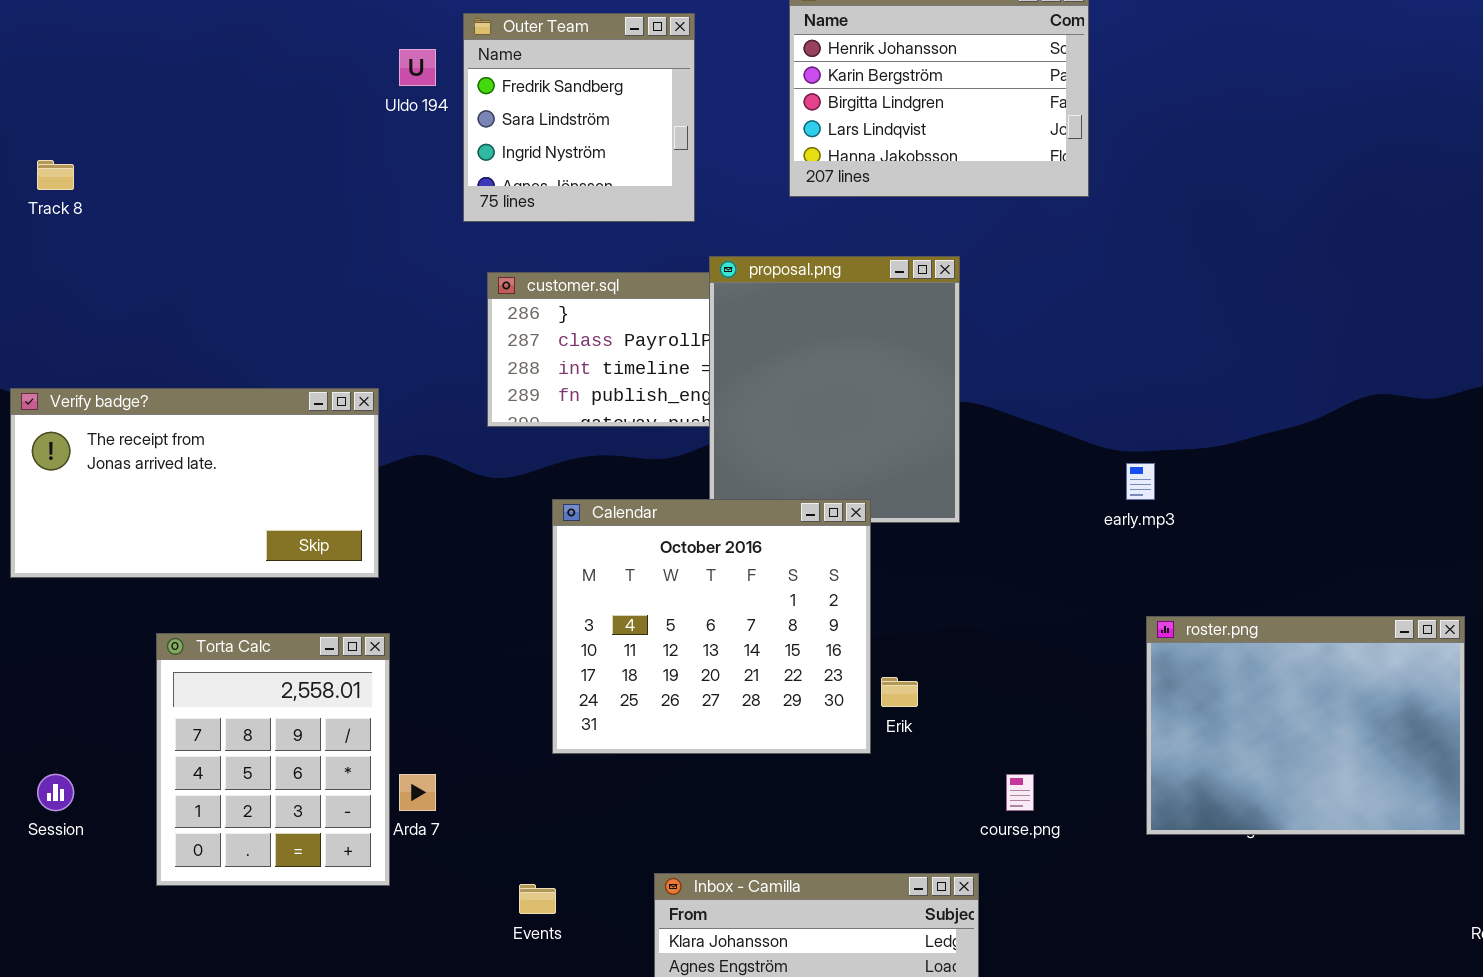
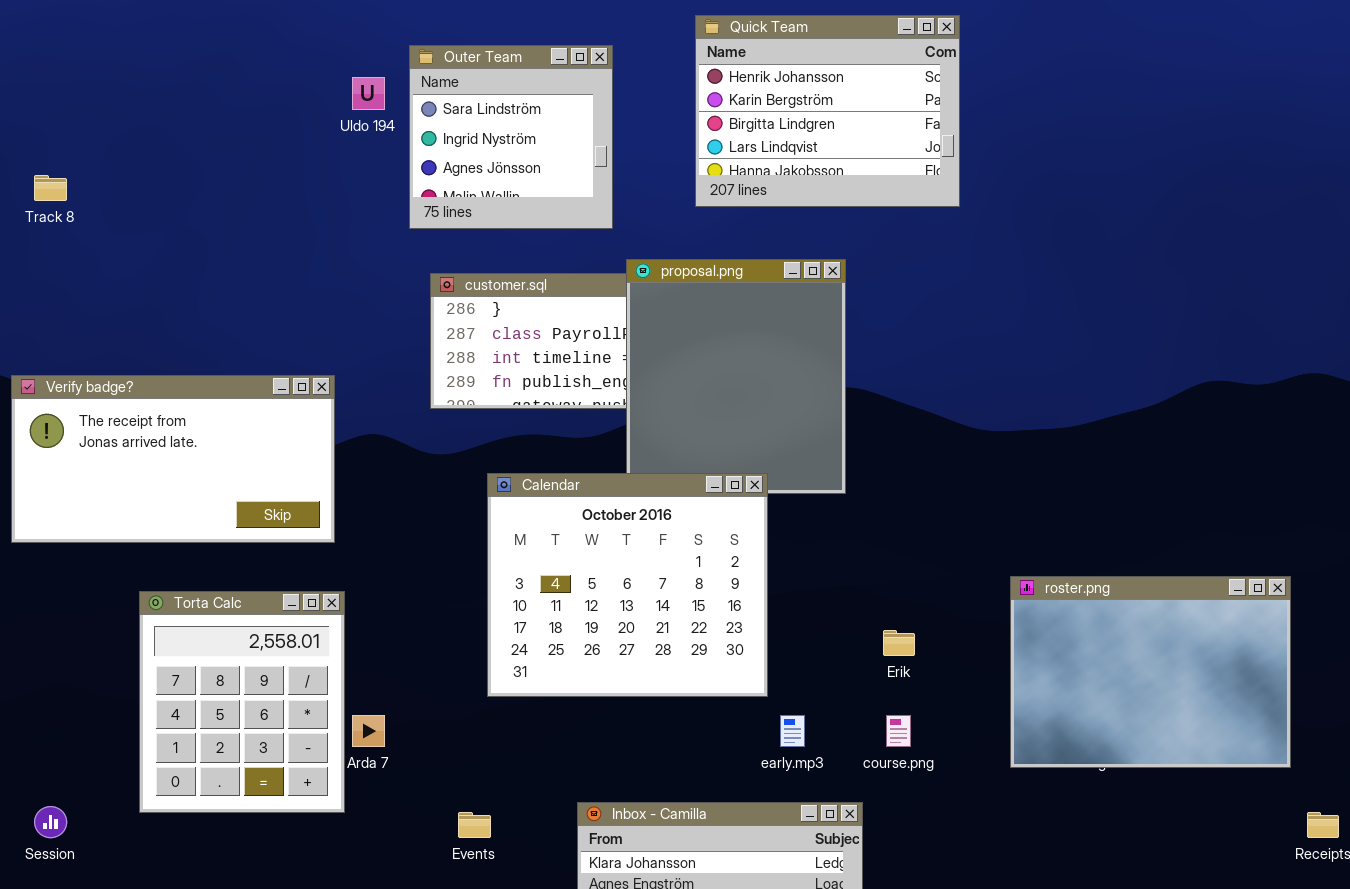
Outer Team: [463,13,695,222] -> [409,45,613,229], scrolled down 1 row
early.mp3: [1126,463,1155,500] -> [780,715,805,747], moved
Erik: [881,677,918,707] -> [883,630,915,656], moved
Session: [37,774,74,811] -> [34,806,67,838], moved

